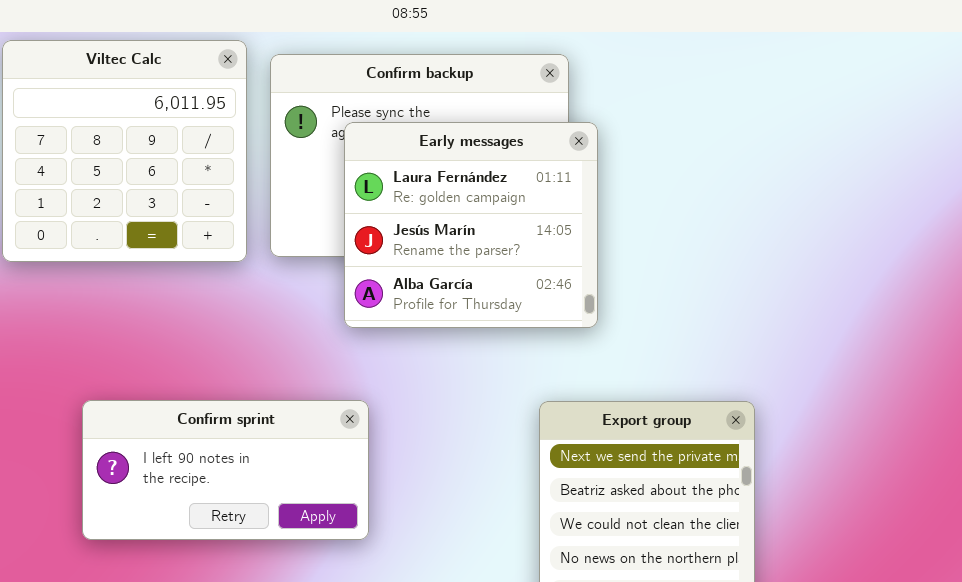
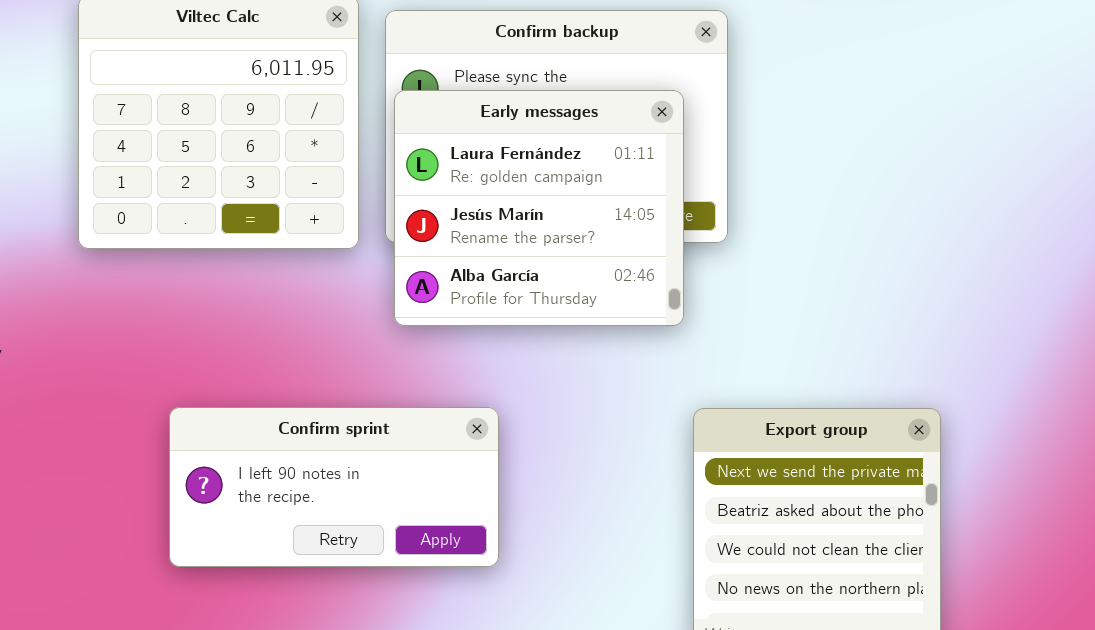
Early messages: [344,122,598,328] -> [394,90,684,326], moved

